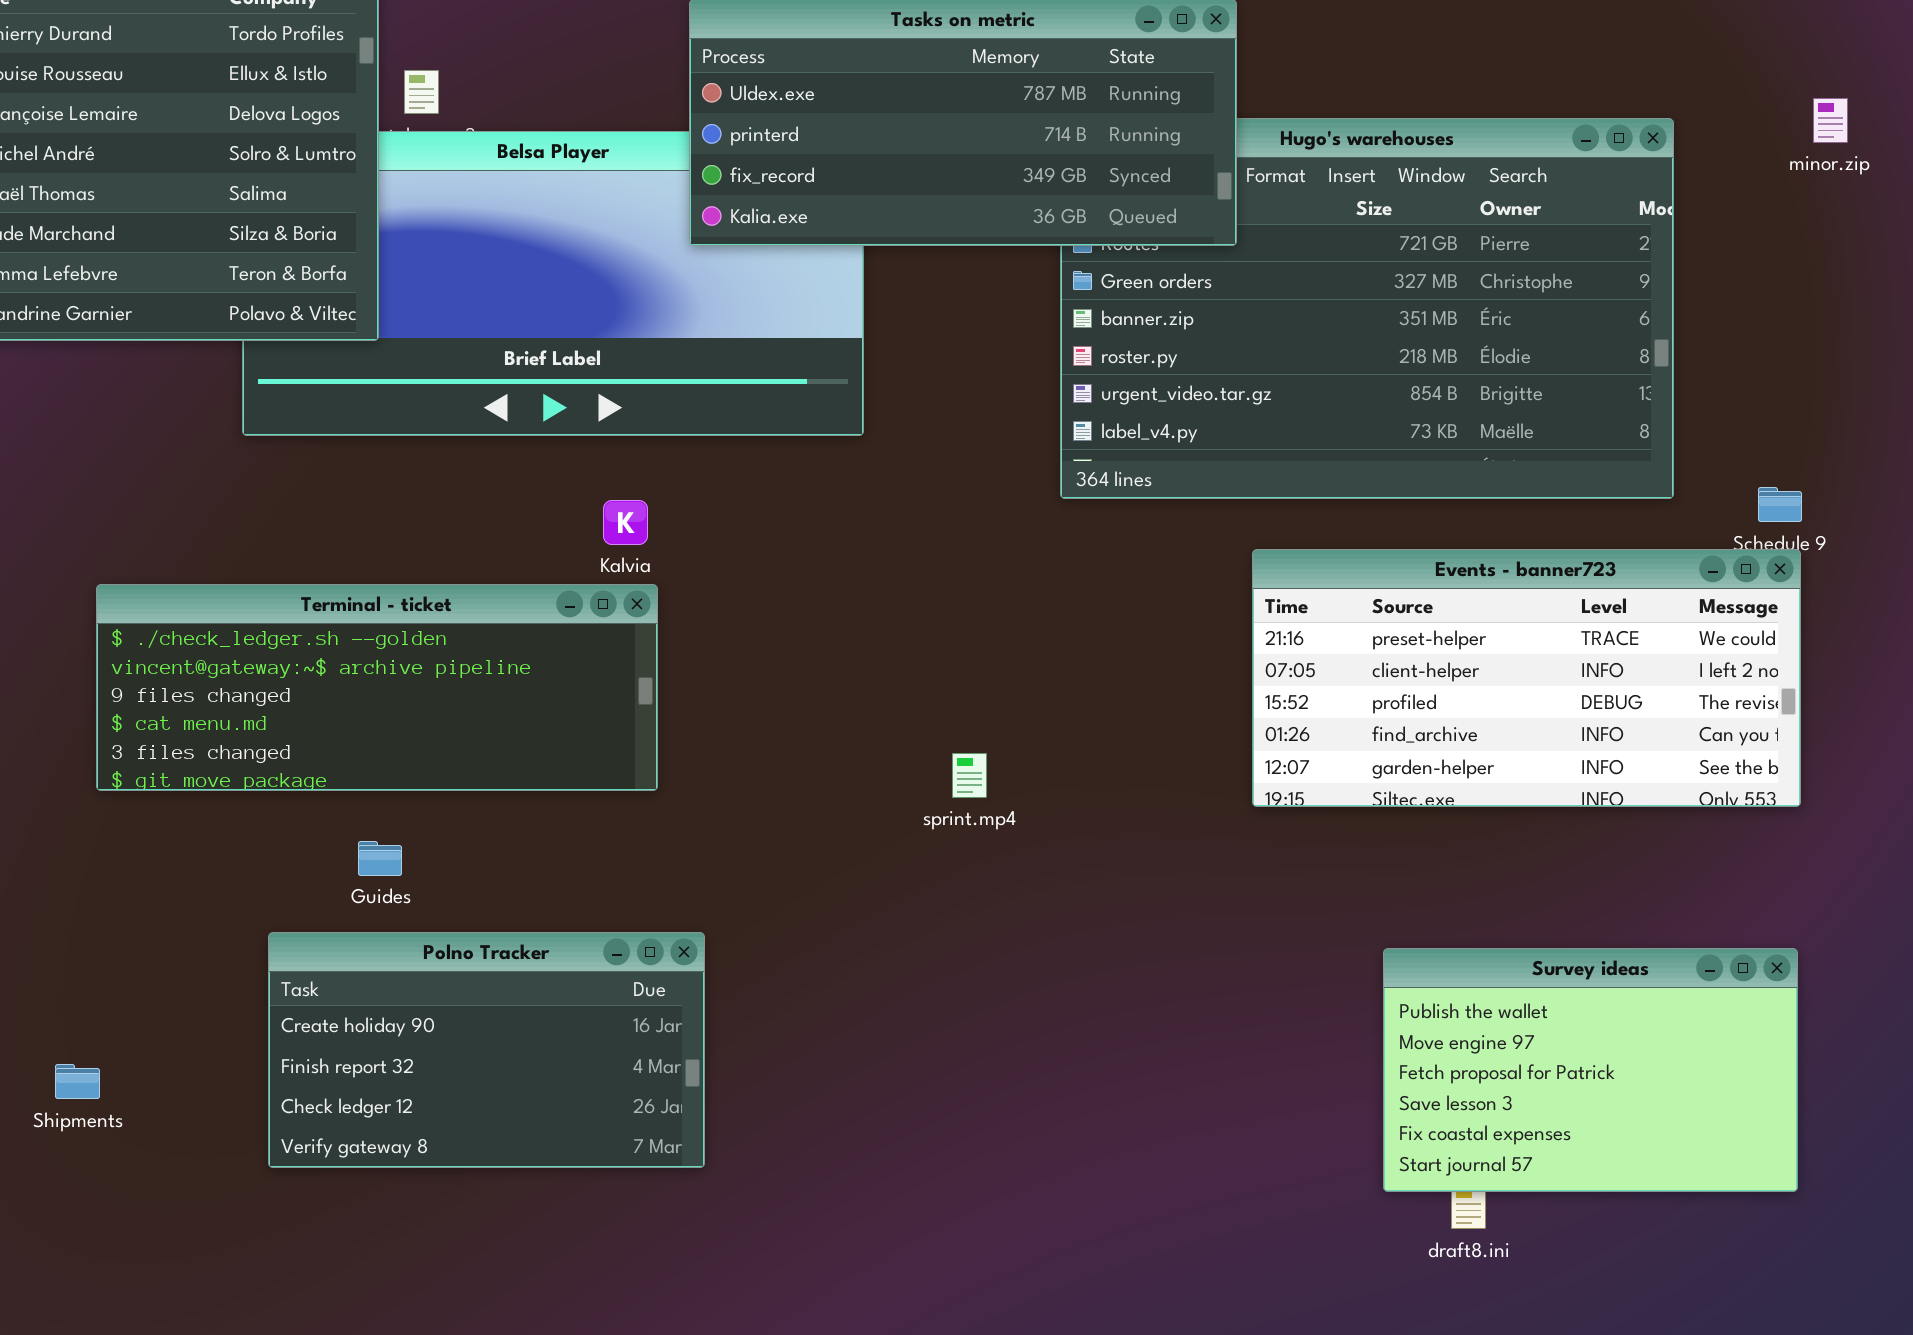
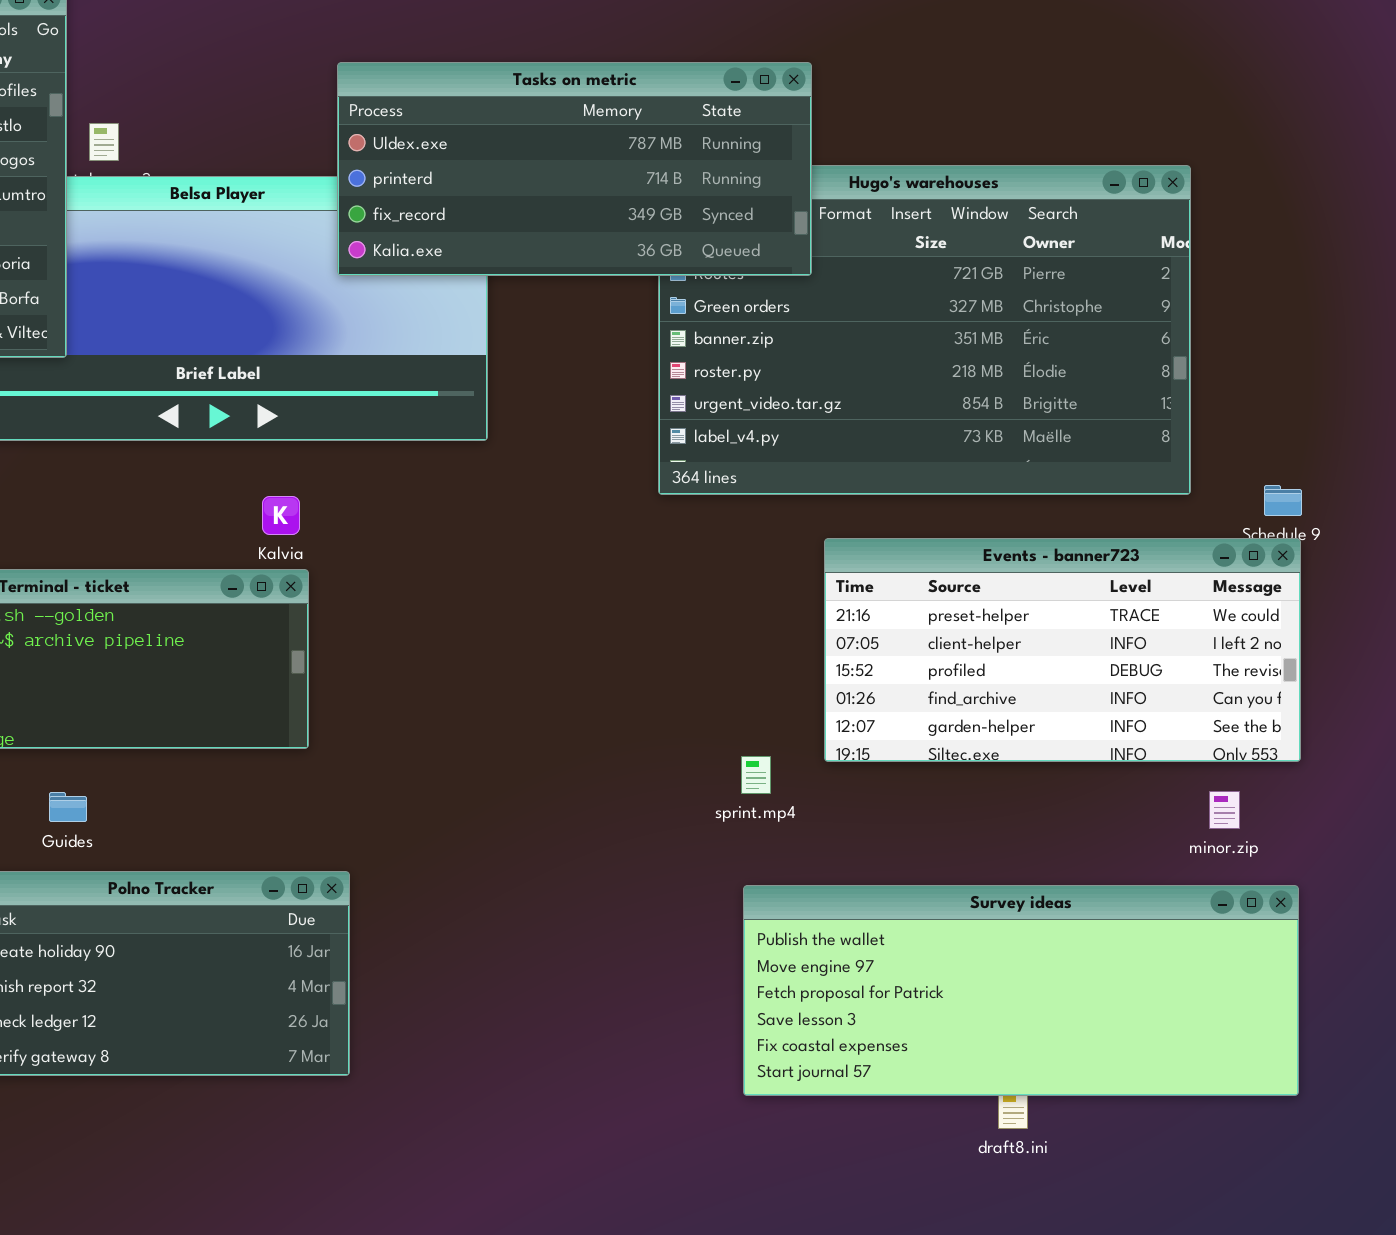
minor.zip: [1813,98,1848,143] -> [1209,791,1240,829], moved
sprint.mp4: [952,753,987,798] -> [741,756,771,794], moved
Survey ideas: [1383,948,1798,1192] -> [743,885,1299,1096], resized

